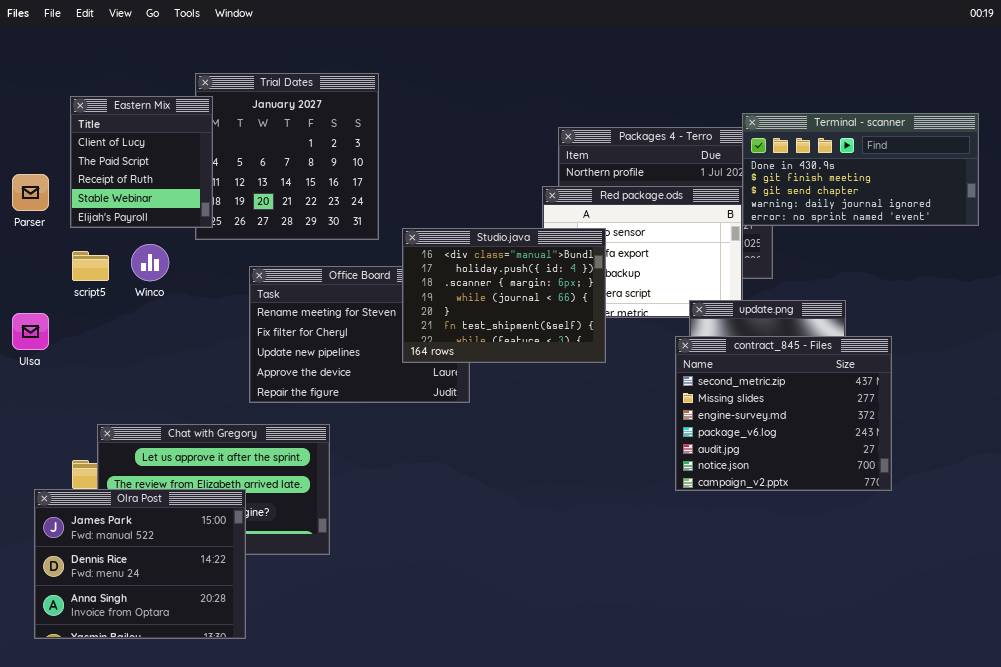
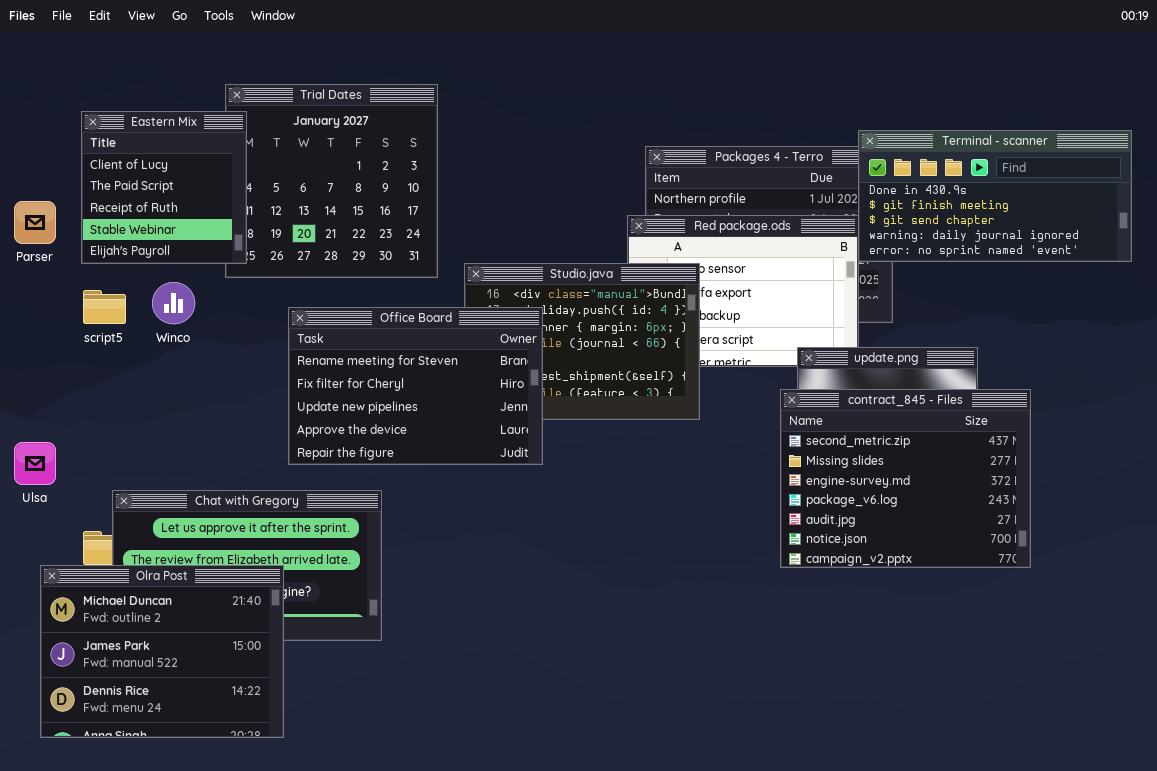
Office Board: [249,266,470,403] -> [288,307,543,465], raised
Ulsa: [12,313,49,350] -> [14,442,56,485], moved
Olra Post: [34,489,246,639] -> [40,565,284,738], scrolled up 1 row

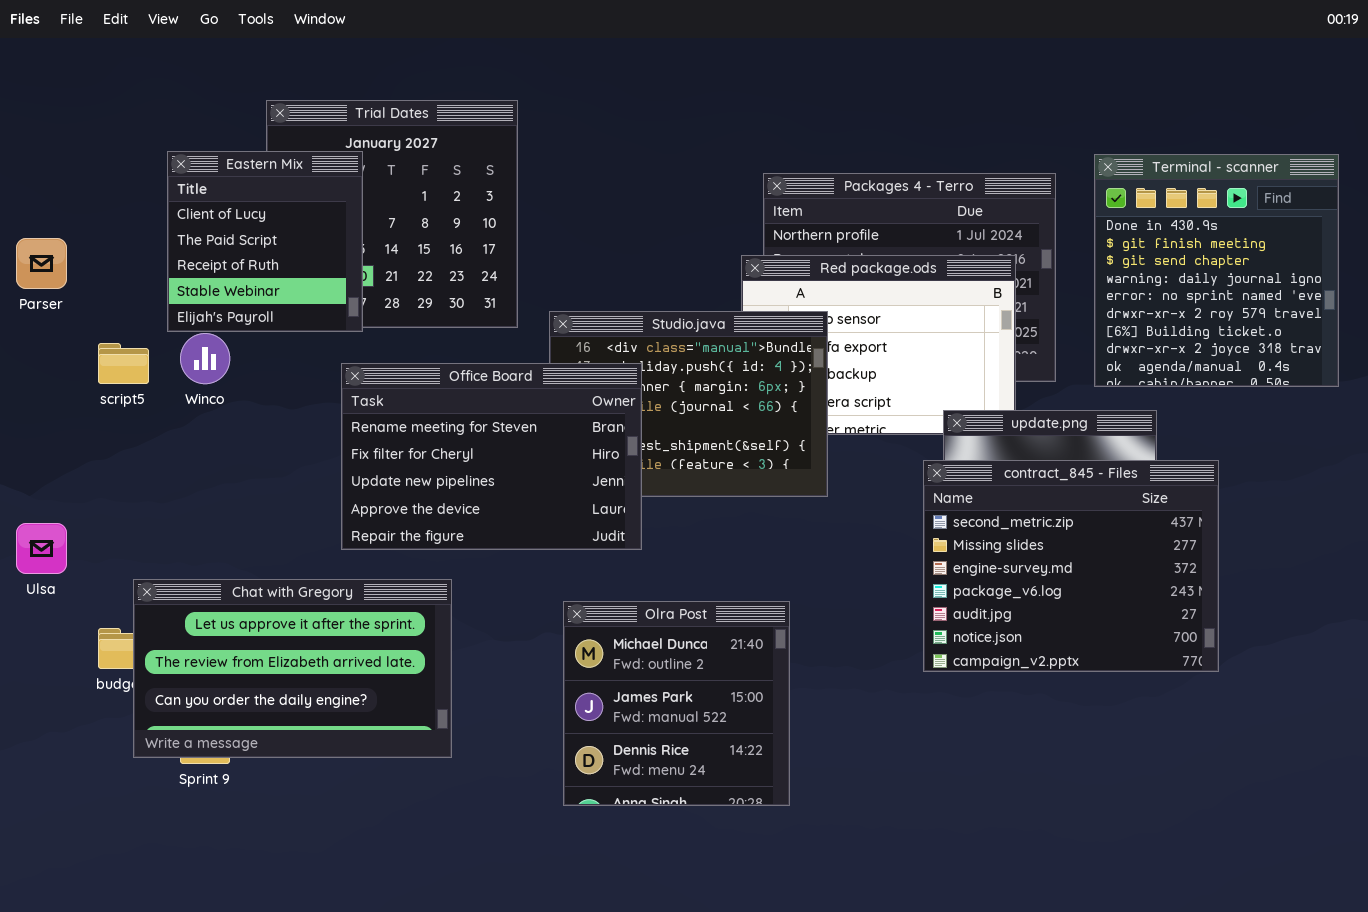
Eastern Mix: [81,111,247,264] -> [167,151,363,332], moved
Terminal - scanner: [858,130,1132,262] -> [1094,154,1339,387], resized
Olra Post: [40,565,284,738] -> [563,601,790,806], moved, resized

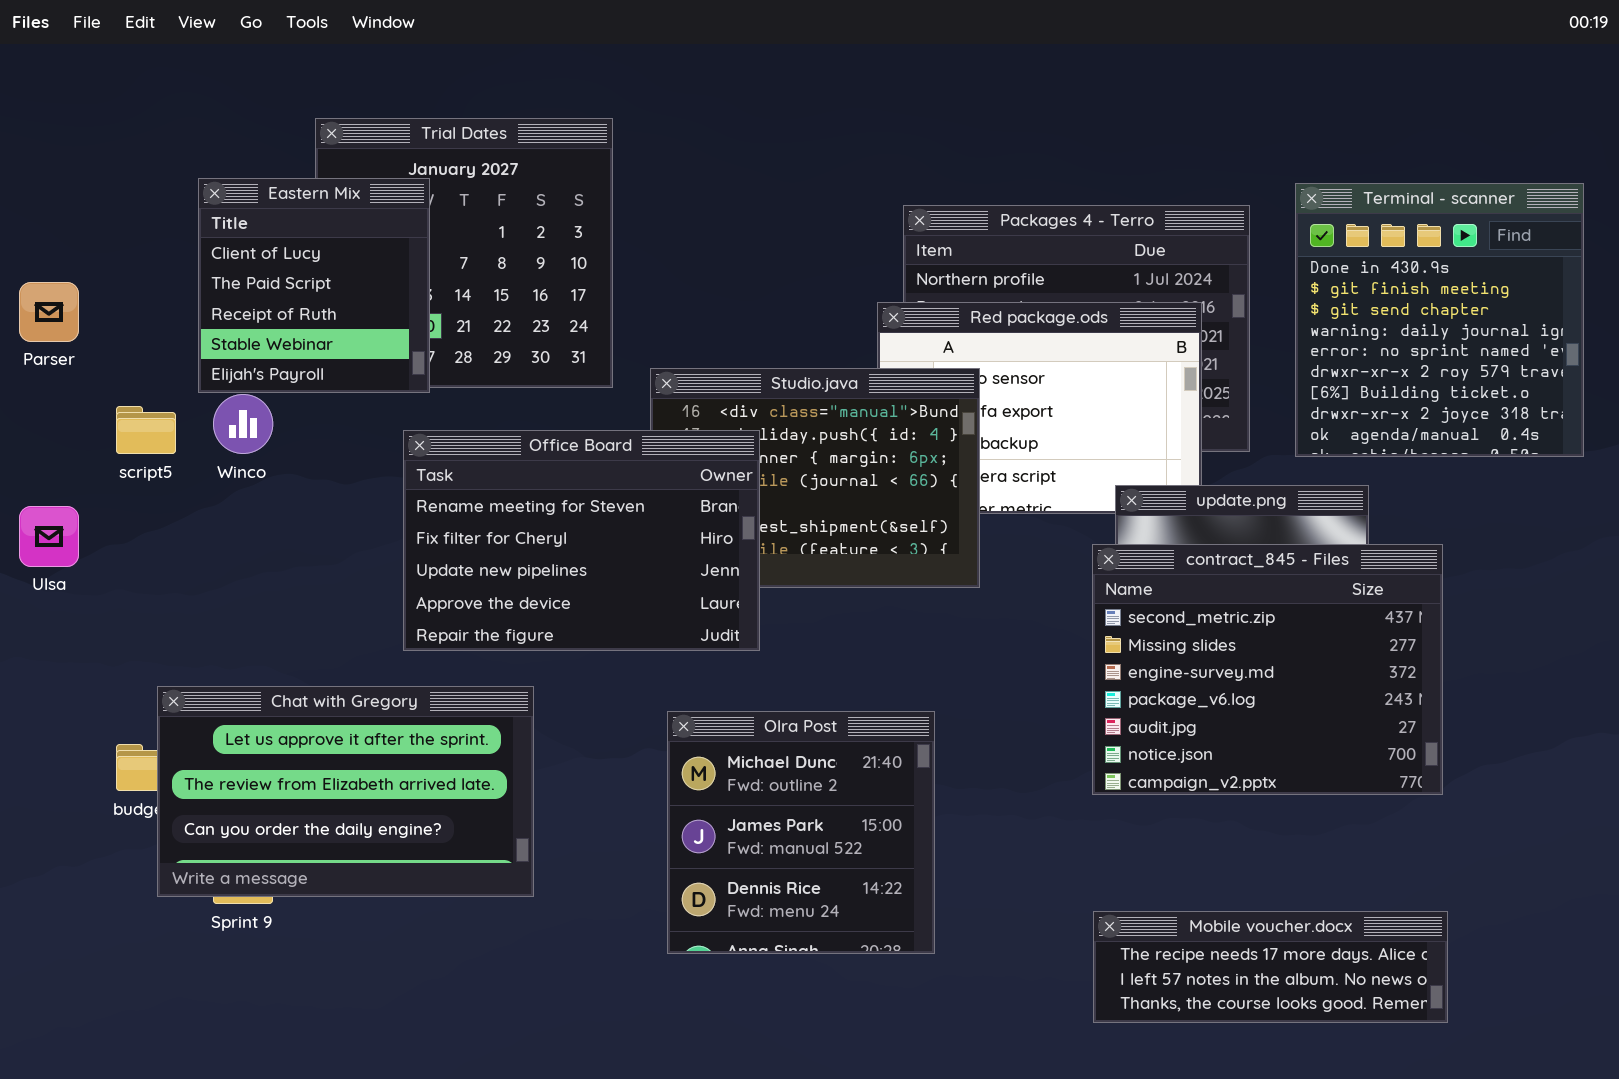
Ulsa: [16,523,67,574] -> [19,506,79,567], moved
Mobile voucher.docx: none -> [1093,911,1448,1023], opened

